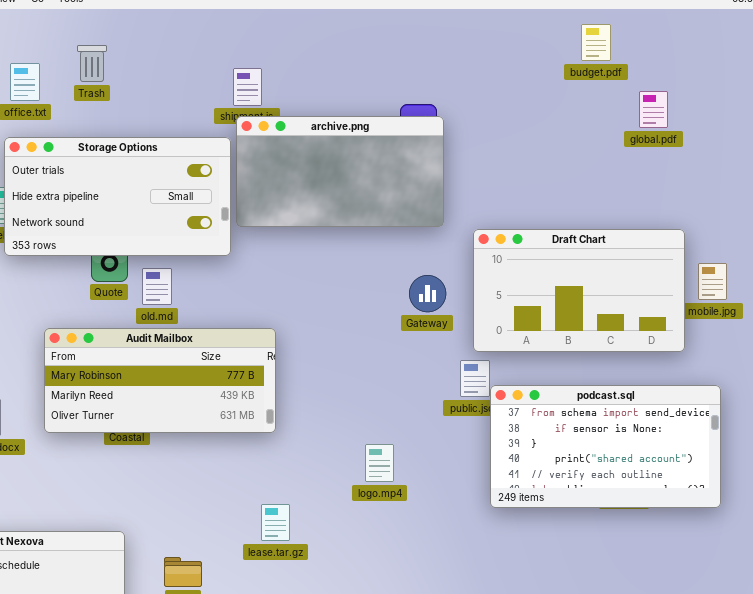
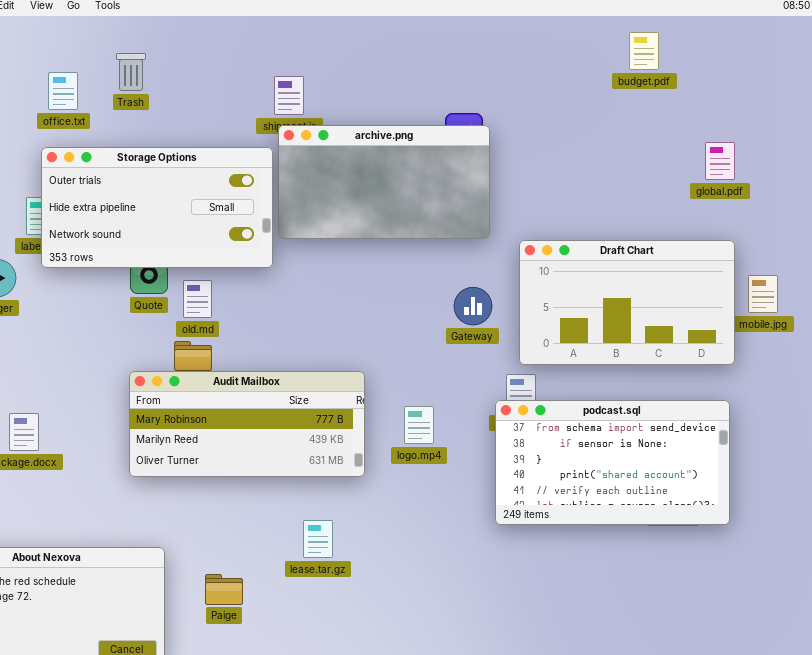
global.pdf: [639,91,668,128] -> [705,142,735,180], moved
Audit Mailbox: [44,328,276,433] -> [129,371,365,477], moved
podcast.sql: [490,385,721,508] -> [495,400,730,525], moved
logo.mp4: [365,444,394,482] -> [404,406,434,444], moved

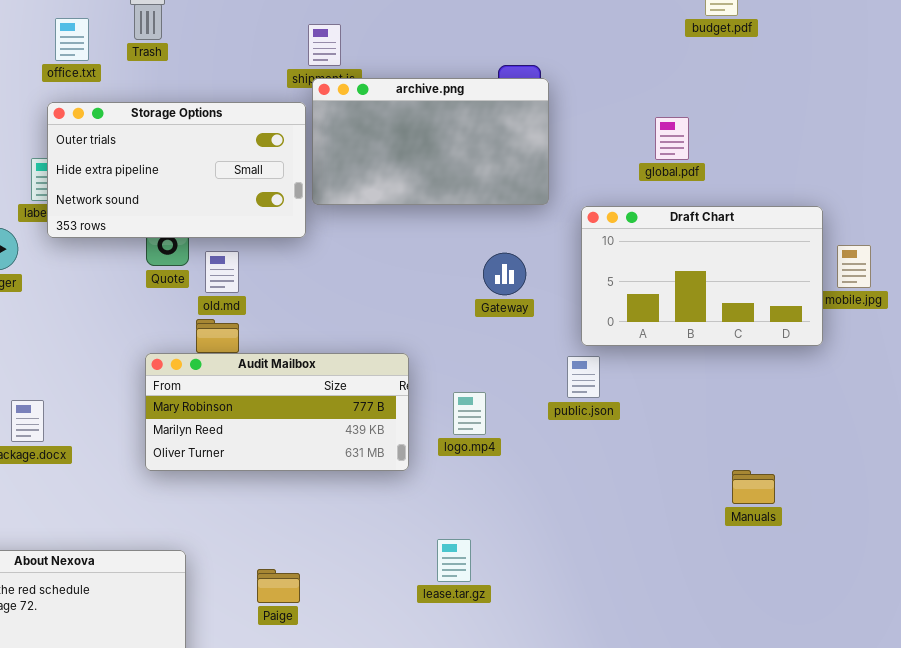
global.pdf: [705,142,735,180] -> [655,117,689,160], moved
Gateway: [454,287,492,325] -> [483,253,526,295], moved
podcast.sql: [495,400,730,525] -> none, closed
lease.tar.gz: [303,520,333,558] -> [437,539,471,582], moved
Paige: [205,574,243,605] -> [257,569,300,603], moved

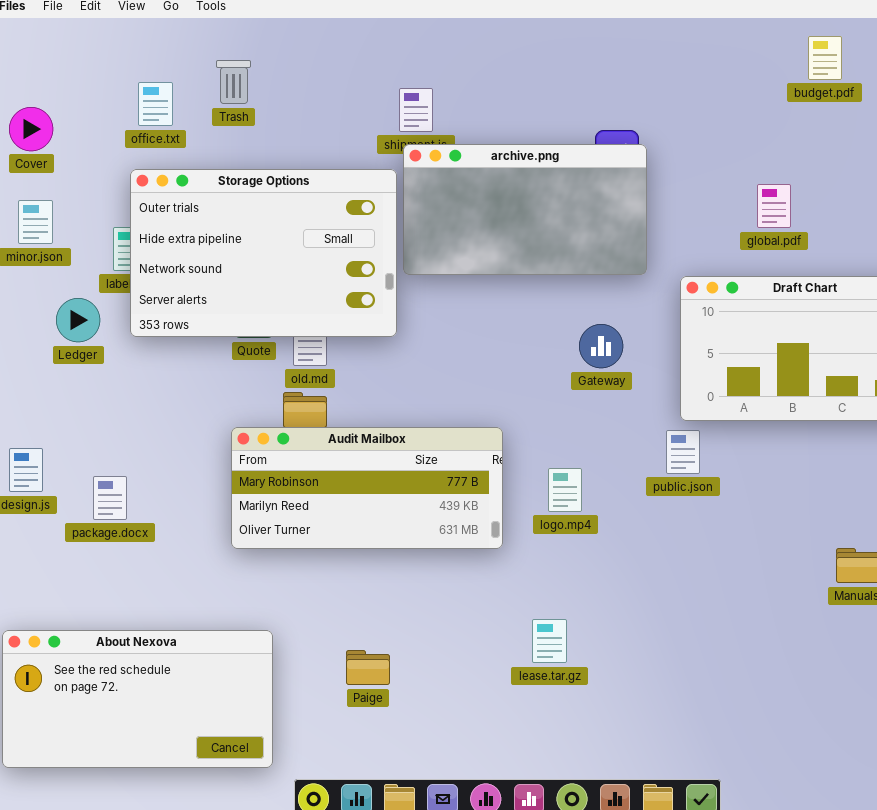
Storage Options: [47,102,306,238] -> [130,169,397,337], resized

